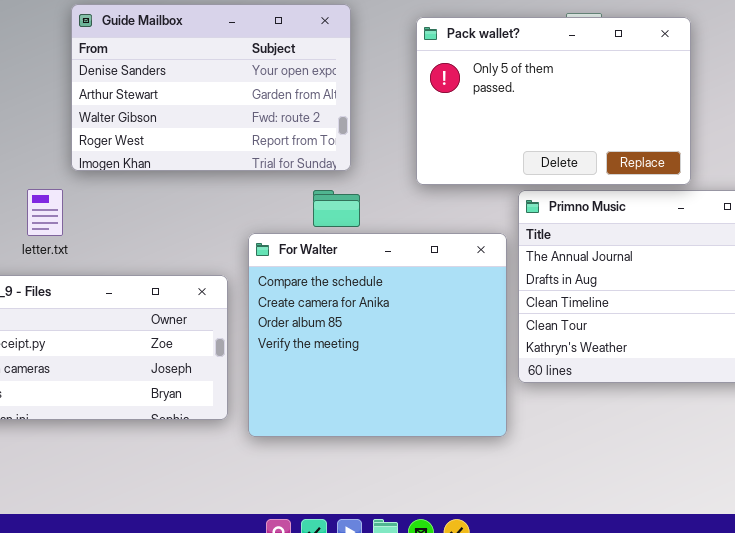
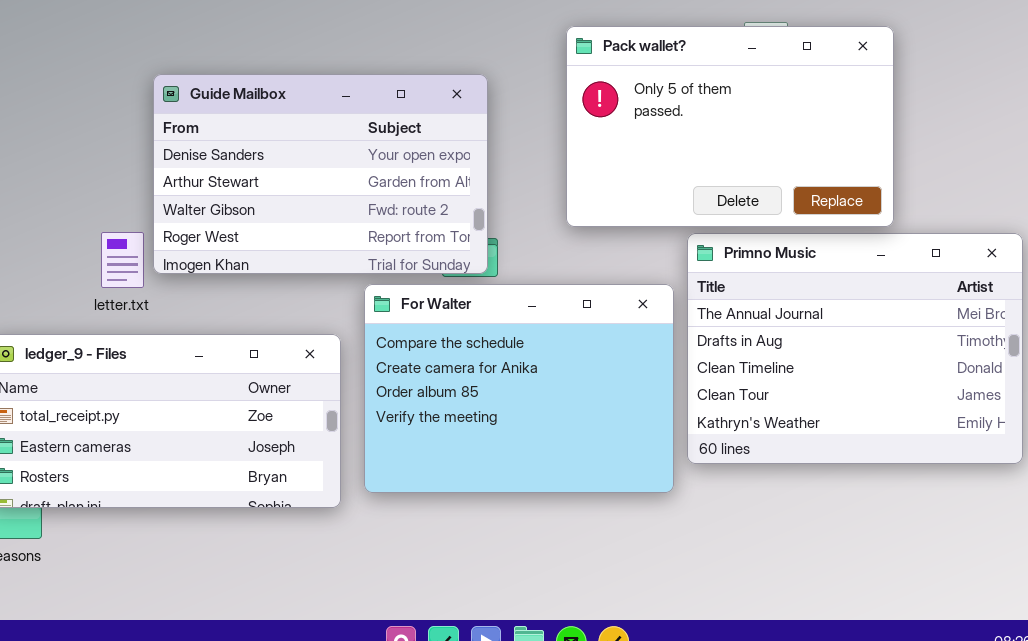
Guide Mailbox: [71,4,351,171] -> [153,74,488,274], moved
For Walter: [248,233,507,437] -> [364,284,674,493], resized

